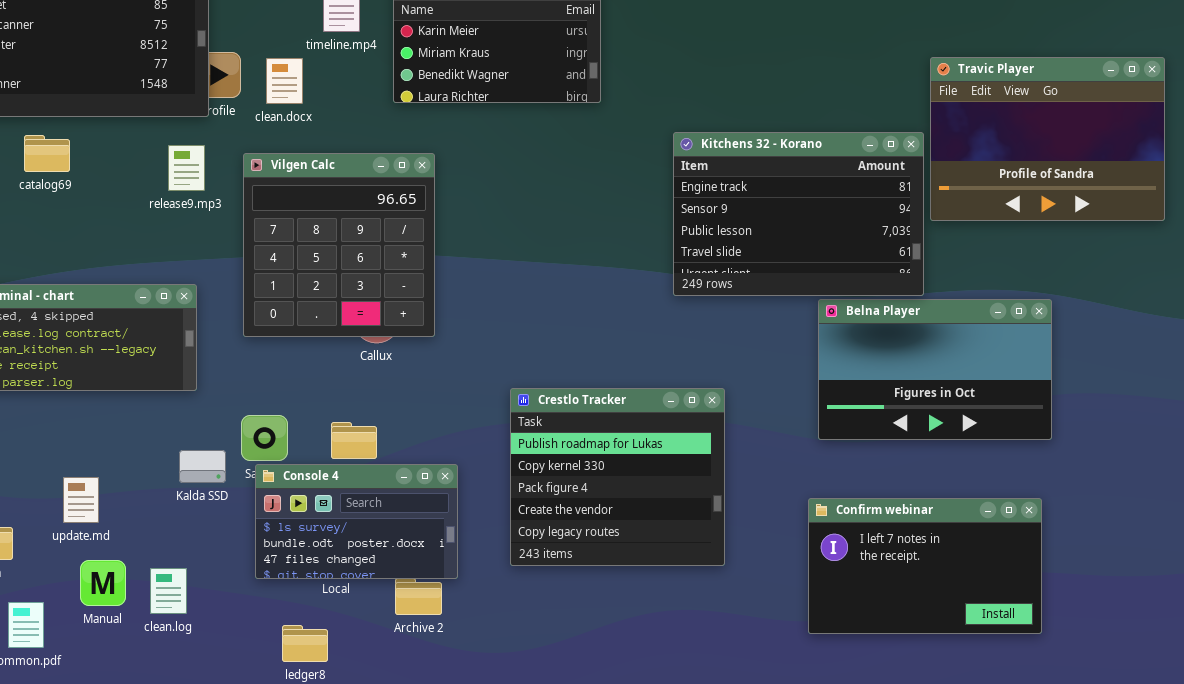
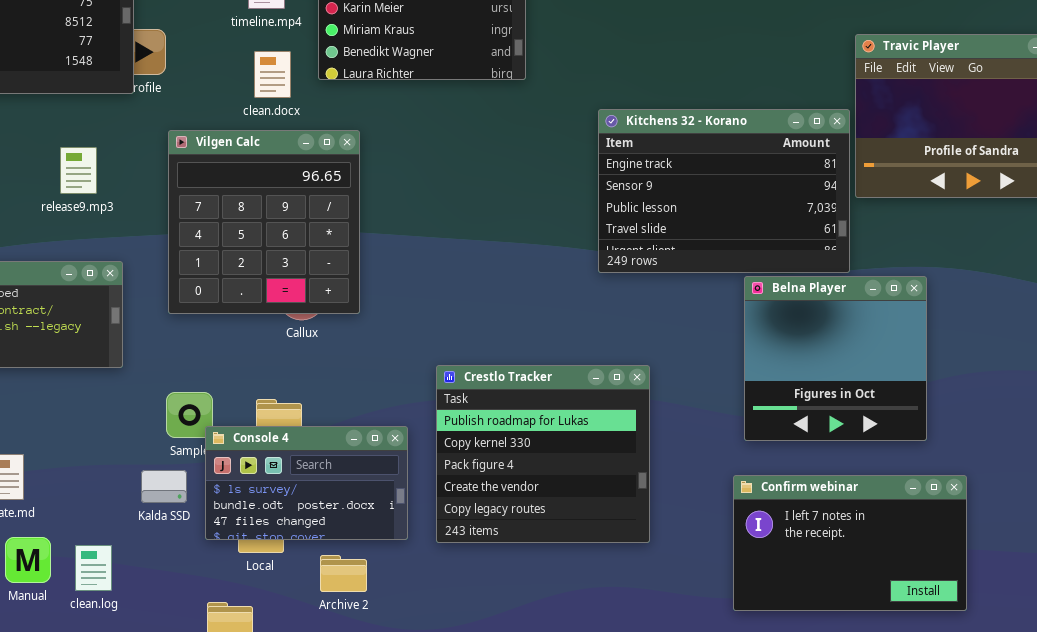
clean.docx: [266,58,303,104] -> [254,51,291,98], moved
release9.mp3: [168,145,205,191] -> [60,147,97,194], moved
Belna Player: [818,299,1052,440] -> [744,276,927,441], resized
Kalda SSD: [179,450,226,483] -> [141,470,187,503], moved
Console 4: [255,464,458,579] -> [205,426,408,540], moved

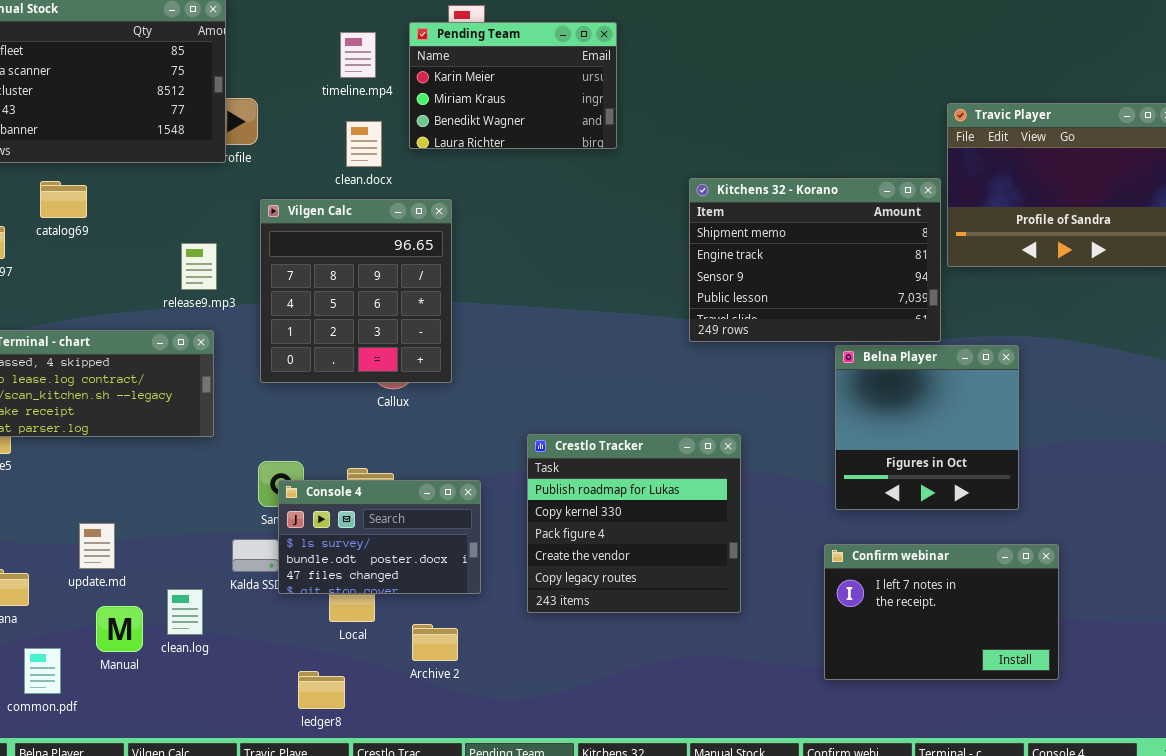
Kitchens 32 - Korano: [598,109,850,273] -> [689,178,941,342], scrolled up 1 row
release9.mp3: [60,147,97,194] -> [181,243,217,290], moved
Console 4: [205,426,408,540] -> [278,480,481,594], moved
clean.log: [75,545,112,591] -> [167,589,203,635], moved

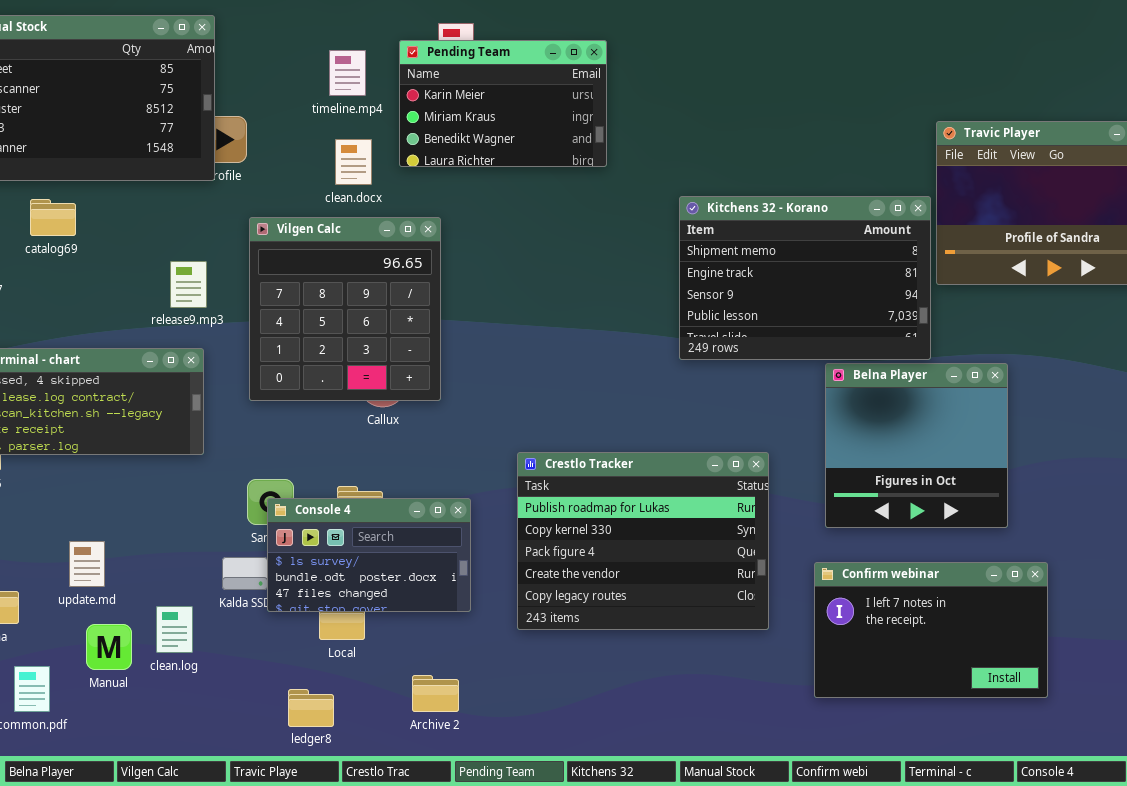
Crestlo Tracker: [527,434,741,613] -> [517,452,769,630], resized
Archive 2: [412,624,458,661] -> [412,675,459,712], moved

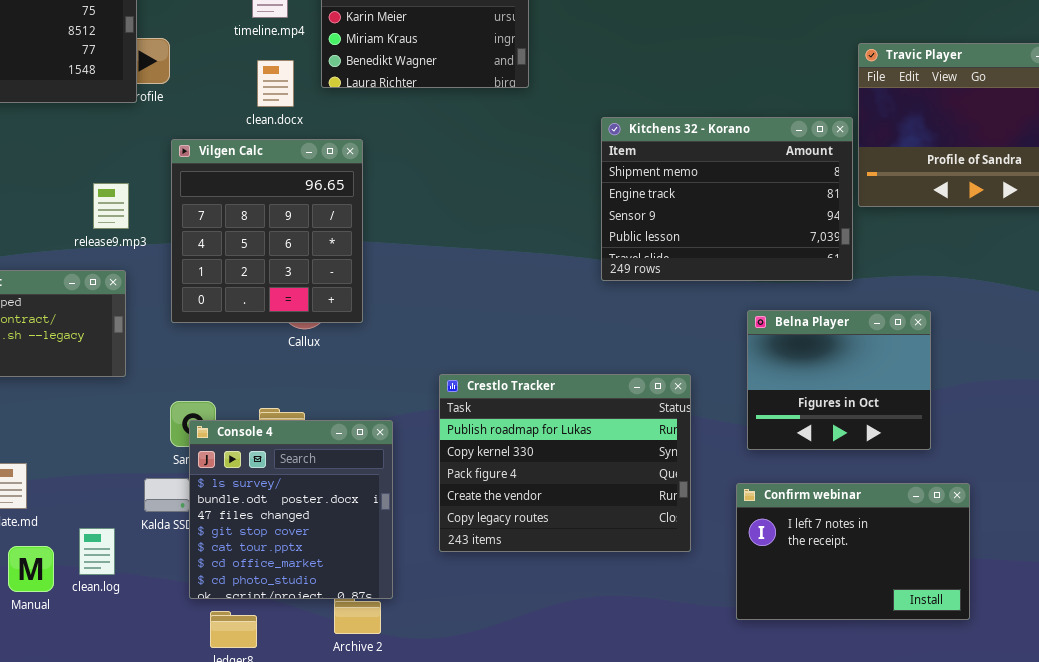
Belna Player: [825,363,1008,528] -> [747,310,931,450], resized
Console 4: [267,498,471,612] -> [189,420,393,599], resized

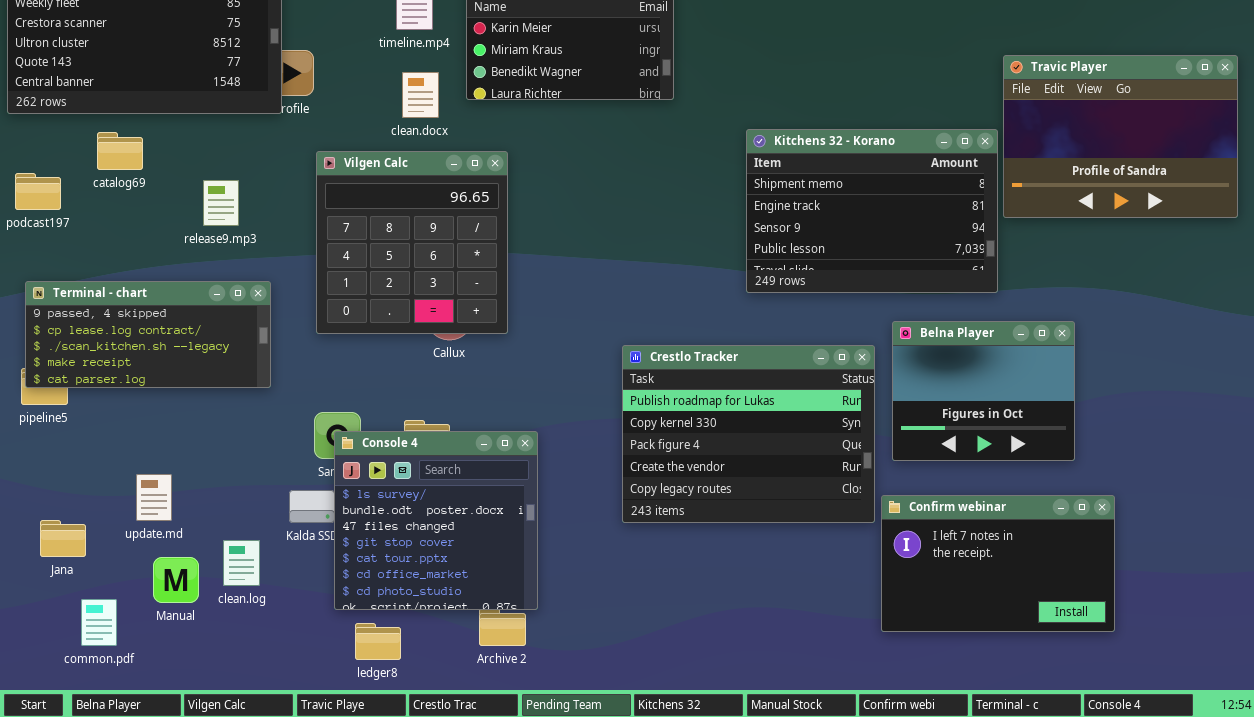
release9.mp3: [93,183,129,229] -> [203,180,239,226], moved
Crestlo Tracker: [439,374,691,552] -> [622,345,875,523], moved

